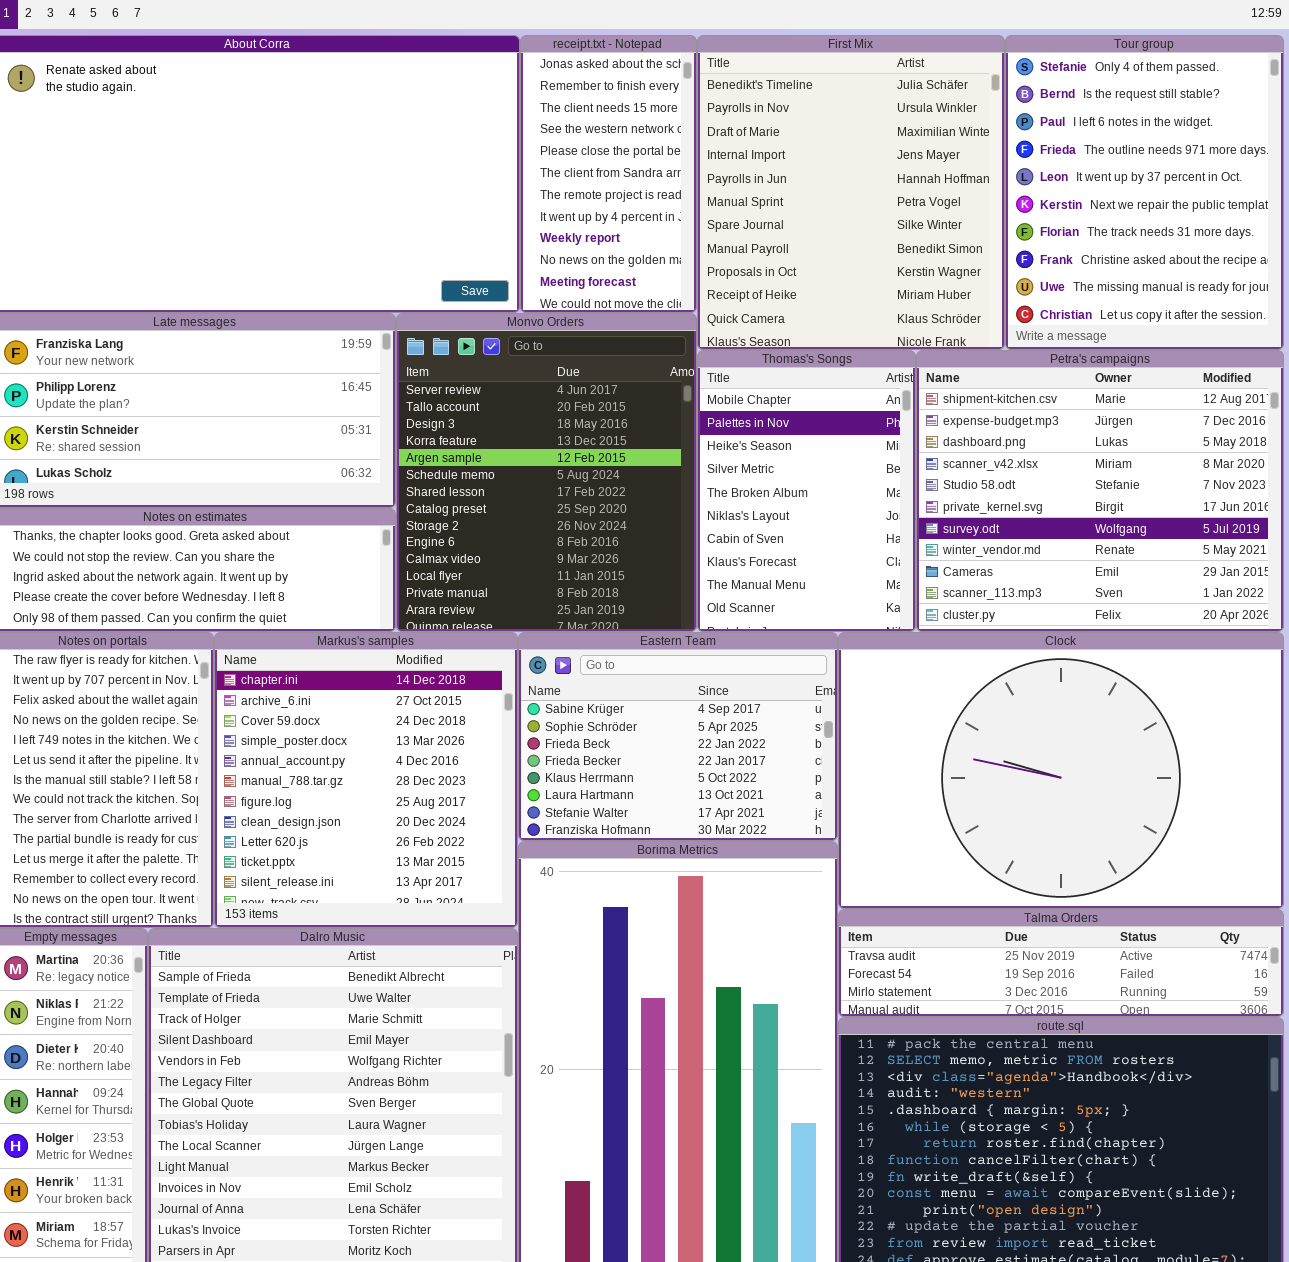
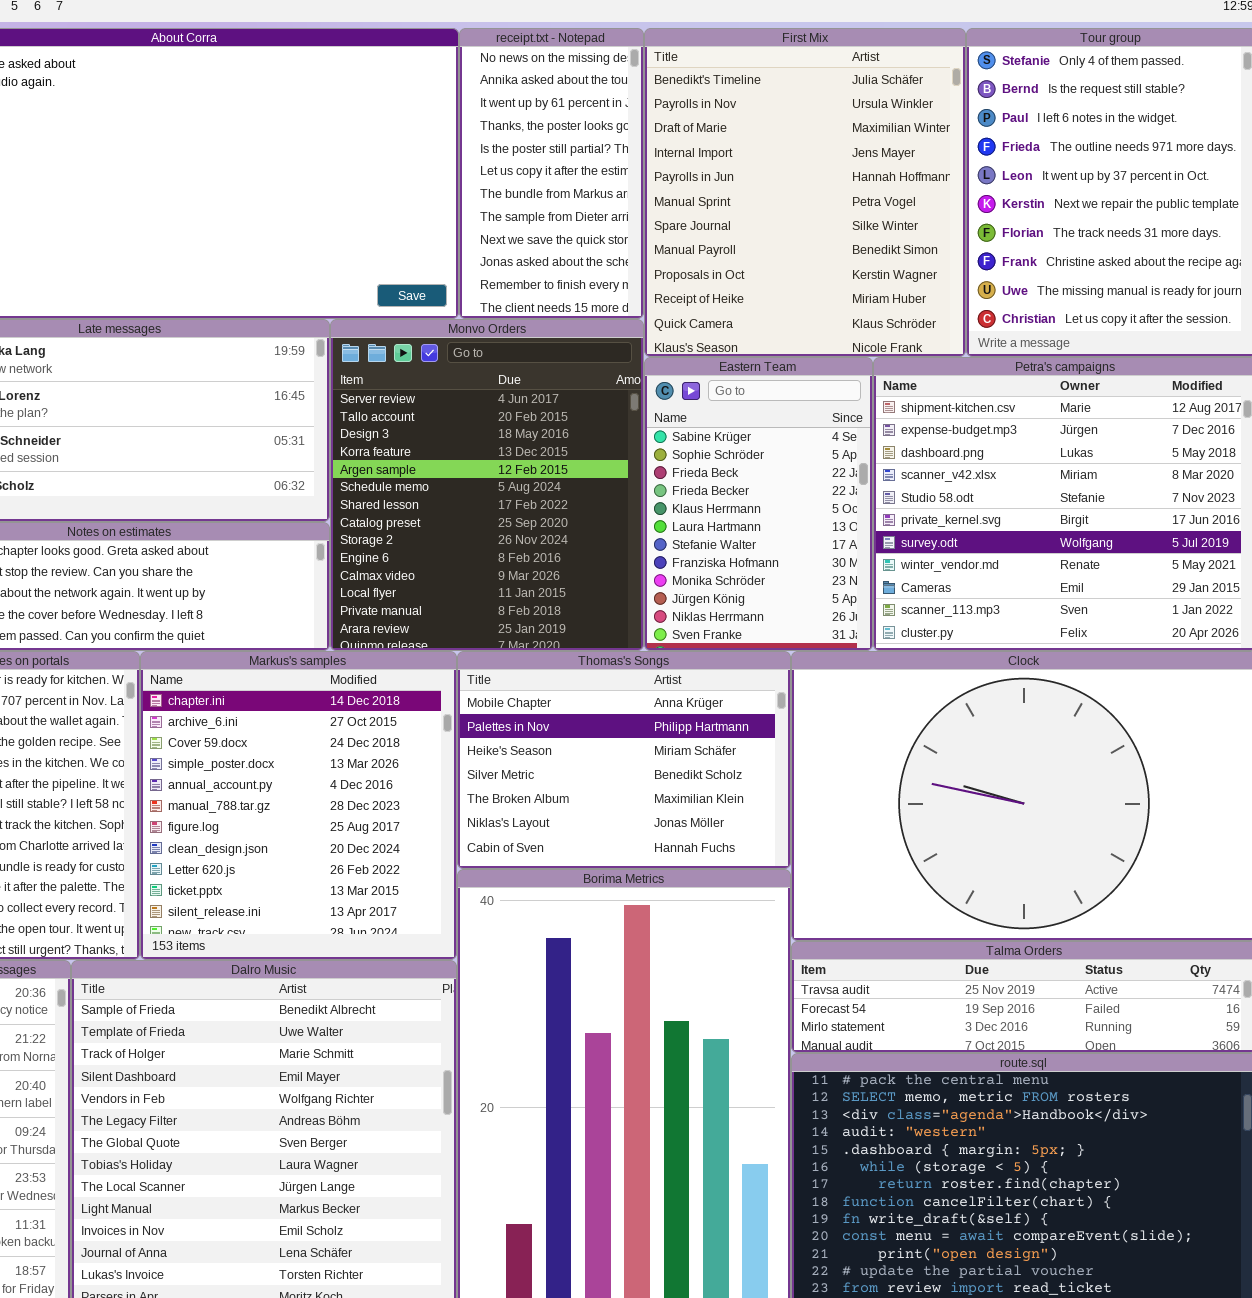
receipt.txt - Notepad: [520,35,697,313] -> [459,28,644,319], scrolled up 9 rows
Thomas's Songs: [697,350,916,632] -> [457,651,791,869], moved, resized
Eastern Team: [518,632,838,841] -> [644,357,873,651], moved, resized

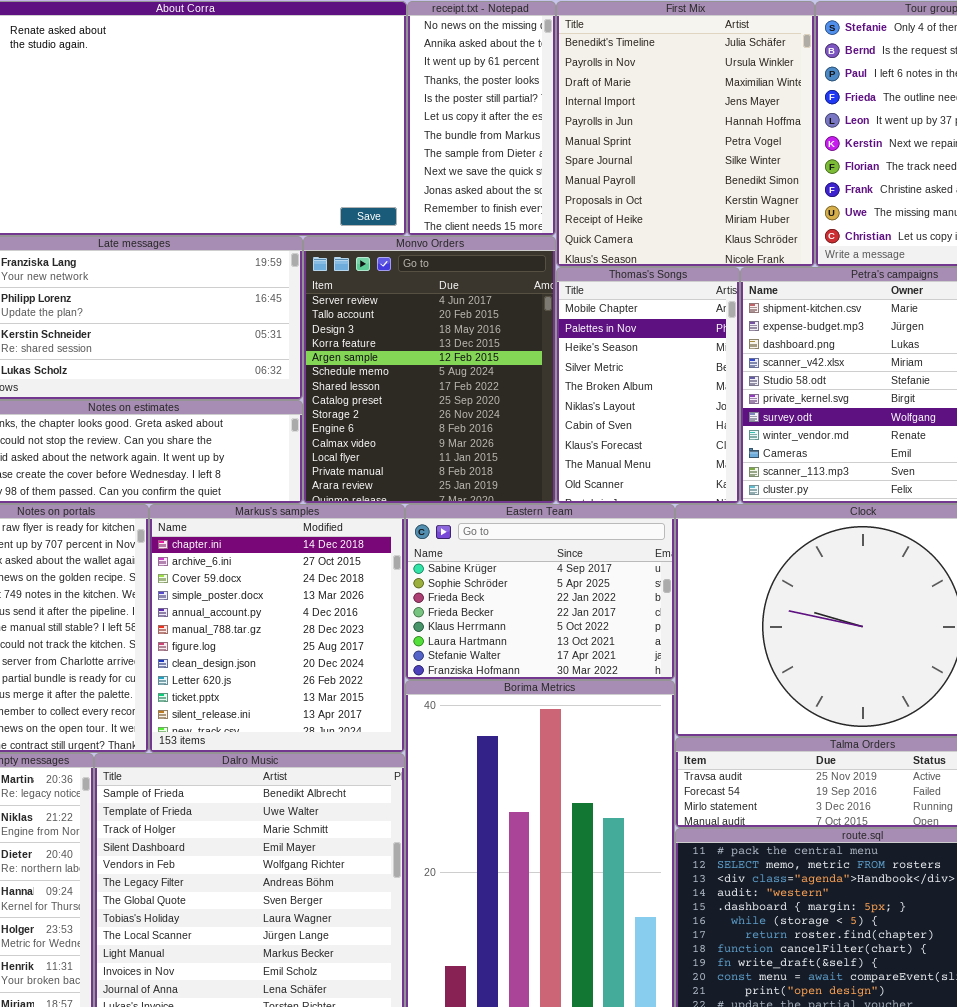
Eastern Team: [644,357,873,651] -> [405,504,675,680], moved, resized
Thomas's Songs: [457,651,791,869] -> [556,267,740,504], moved, resized

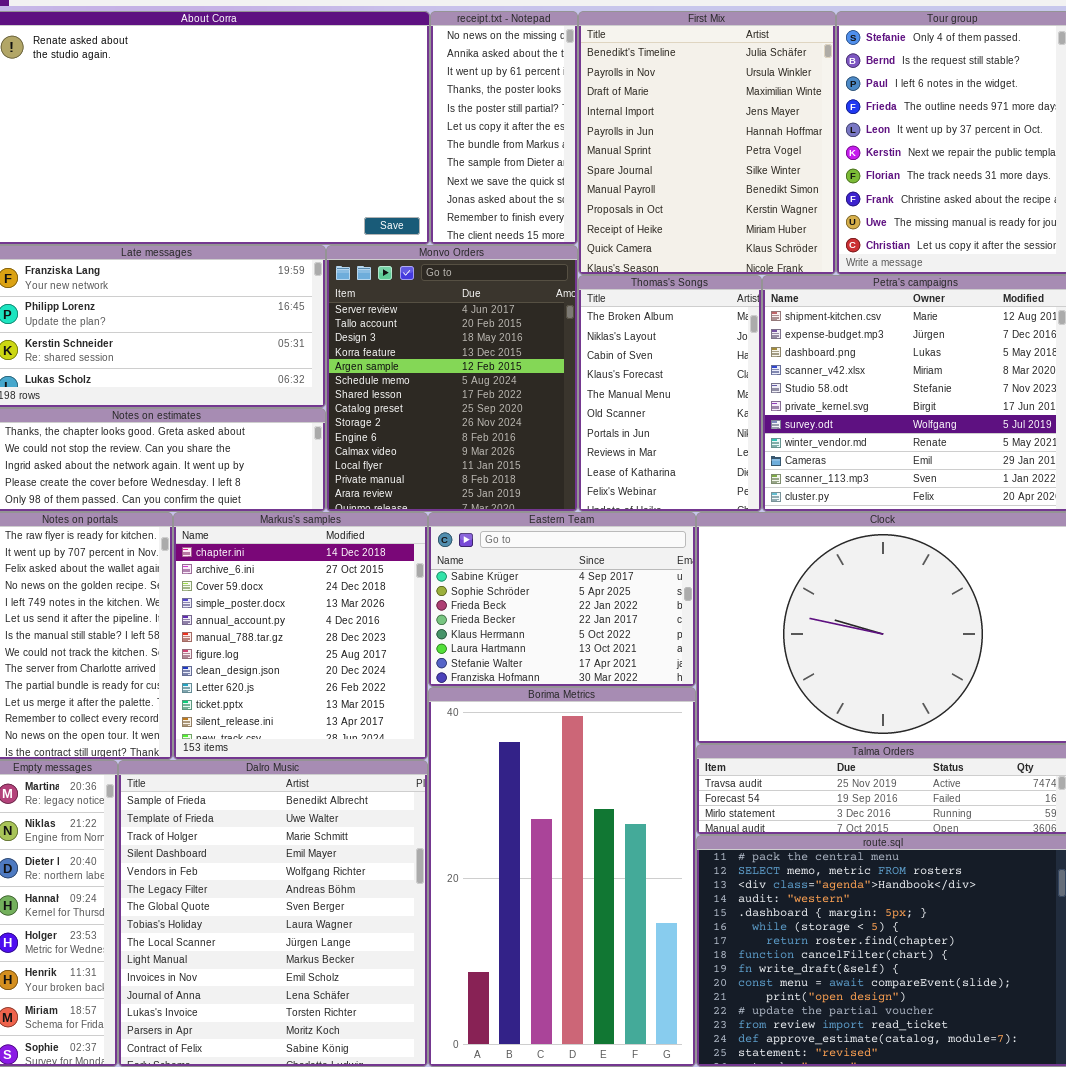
Thomas's Songs: [556,267,740,504] -> [578,275,762,512], scrolled down 4 rows

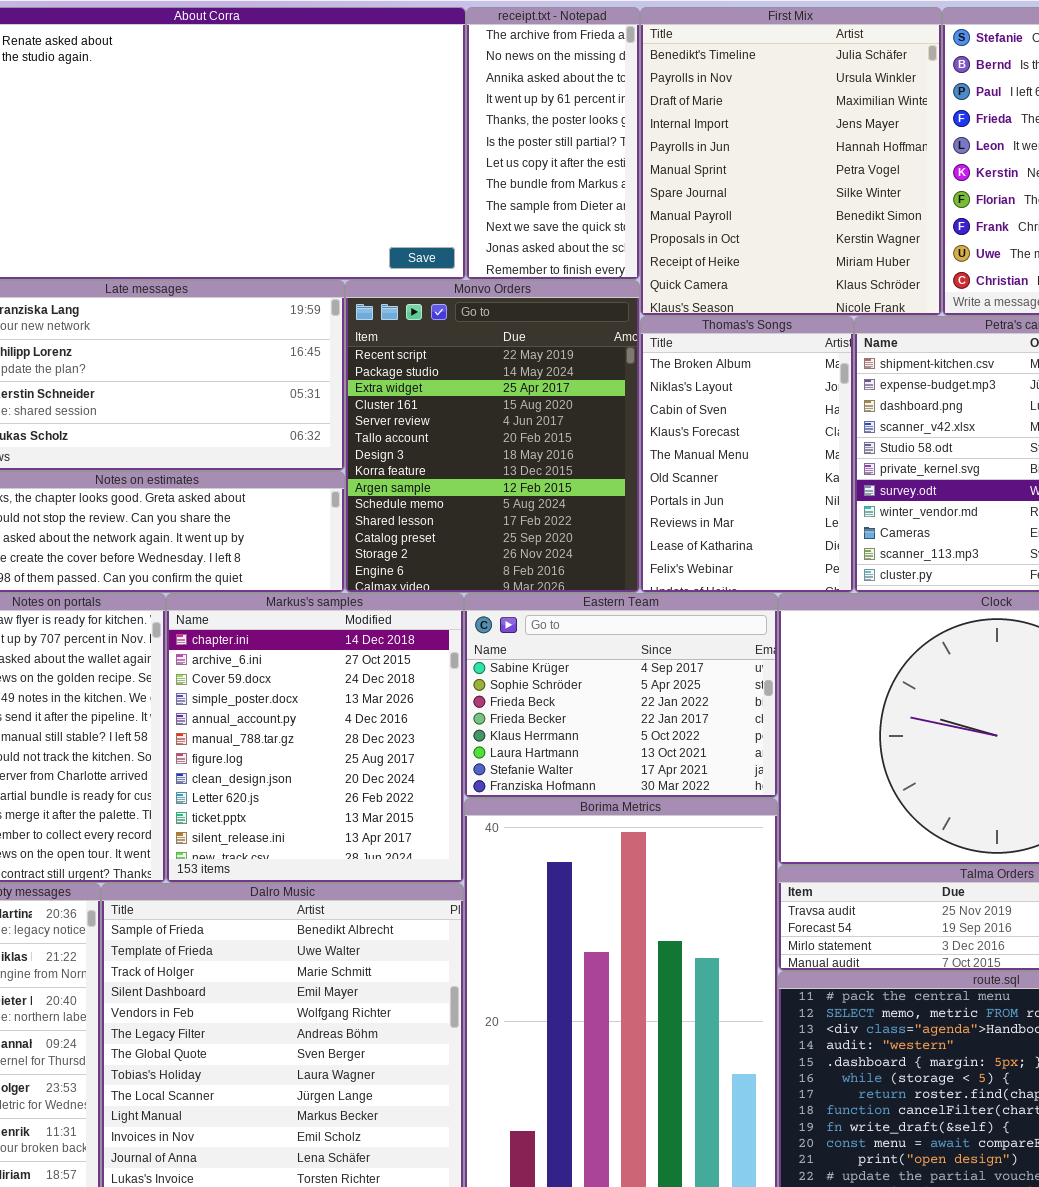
receipt.txt - Notepad: [430,11,578,245] -> [466,7,640,280], scrolled up 1 row
Monvo Orders: [326,245,578,512] -> [345,280,640,593], scrolled up 4 rows

